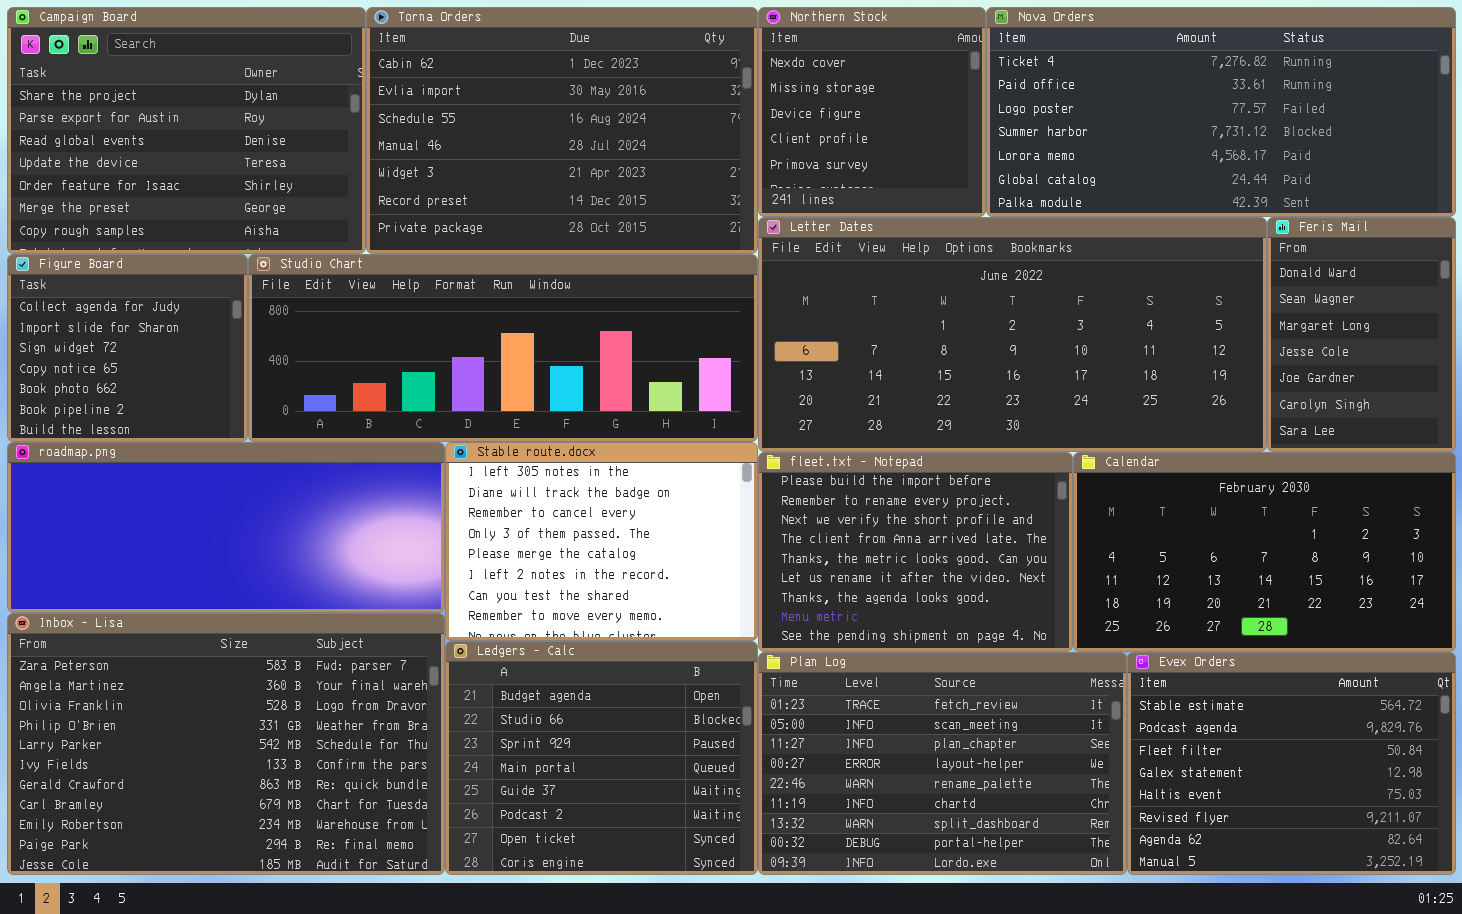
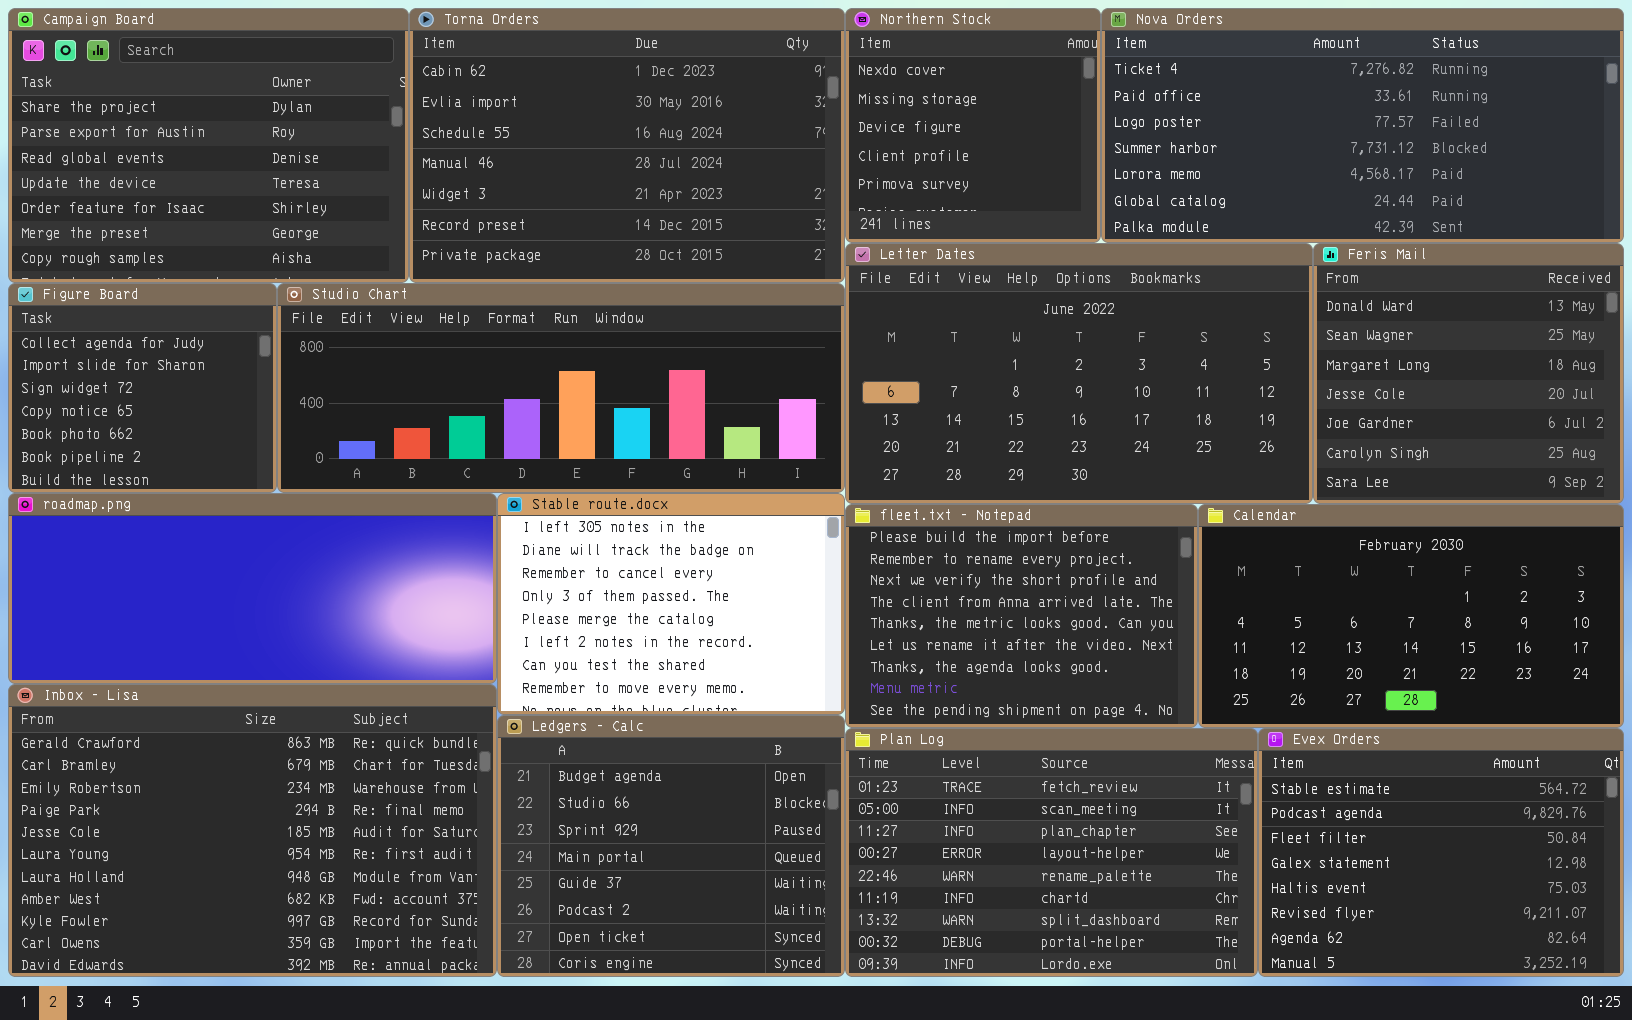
Letter Dates: [758,217,1267,452] -> [845,243,1313,504], resized
Feris Mail: [1267,217,1456,452] -> [1313,243,1624,504], resized
Inbox - Lisa: [7,613,445,875] -> [8,684,497,977], scrolled down 6 rows

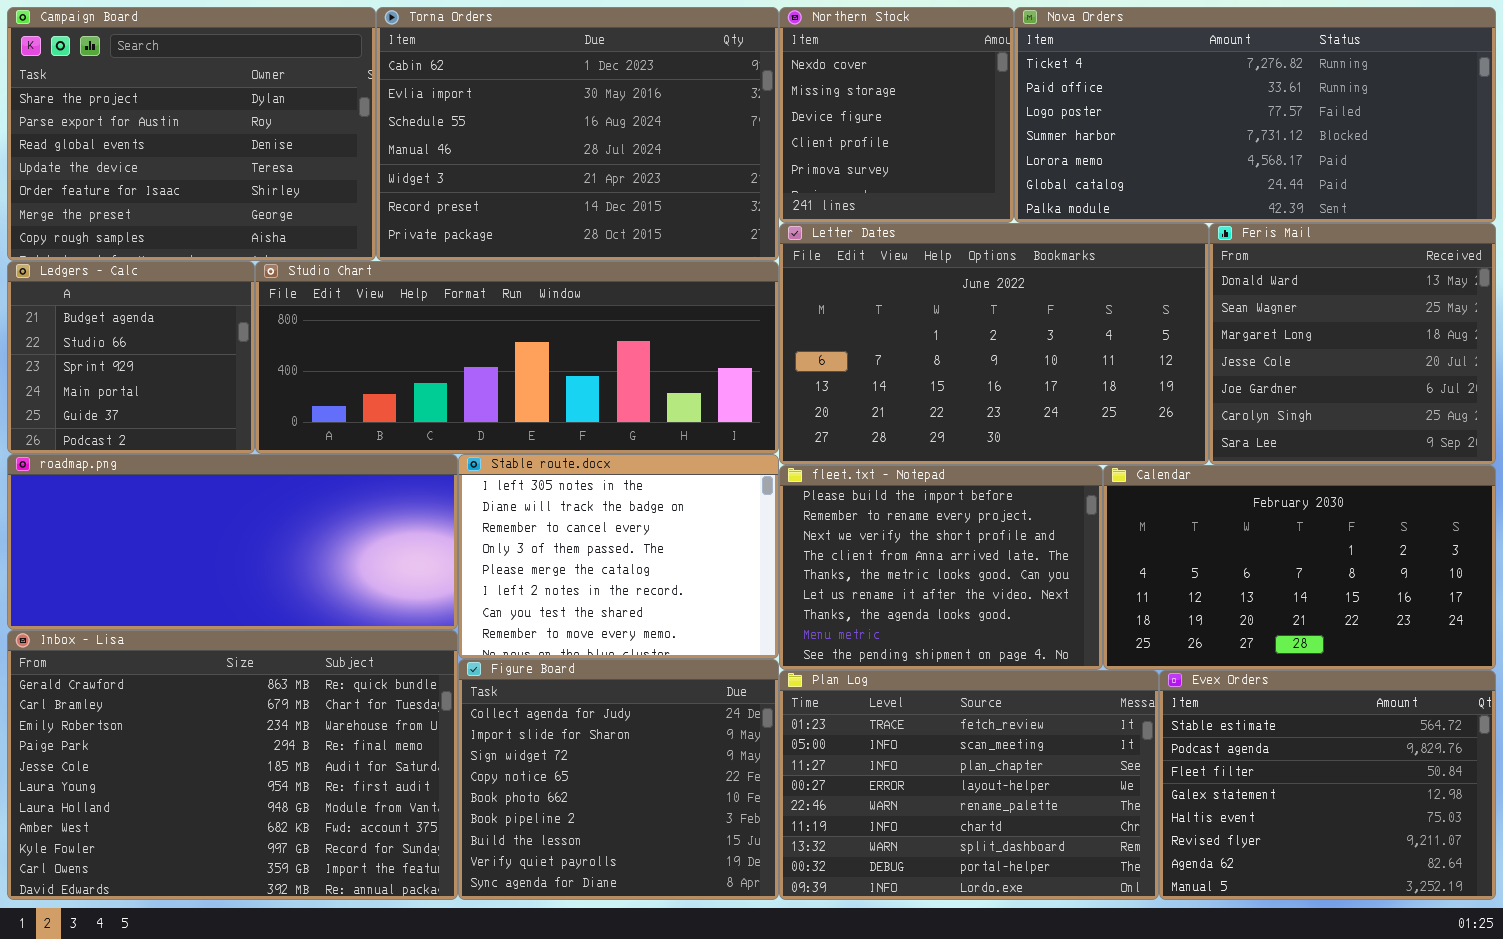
Figure Board: [8,283,277,493] -> [458,659,779,900], moved, resized
Ledgers - Calc: [497,715,845,977] -> [7,261,255,454], moved, resized

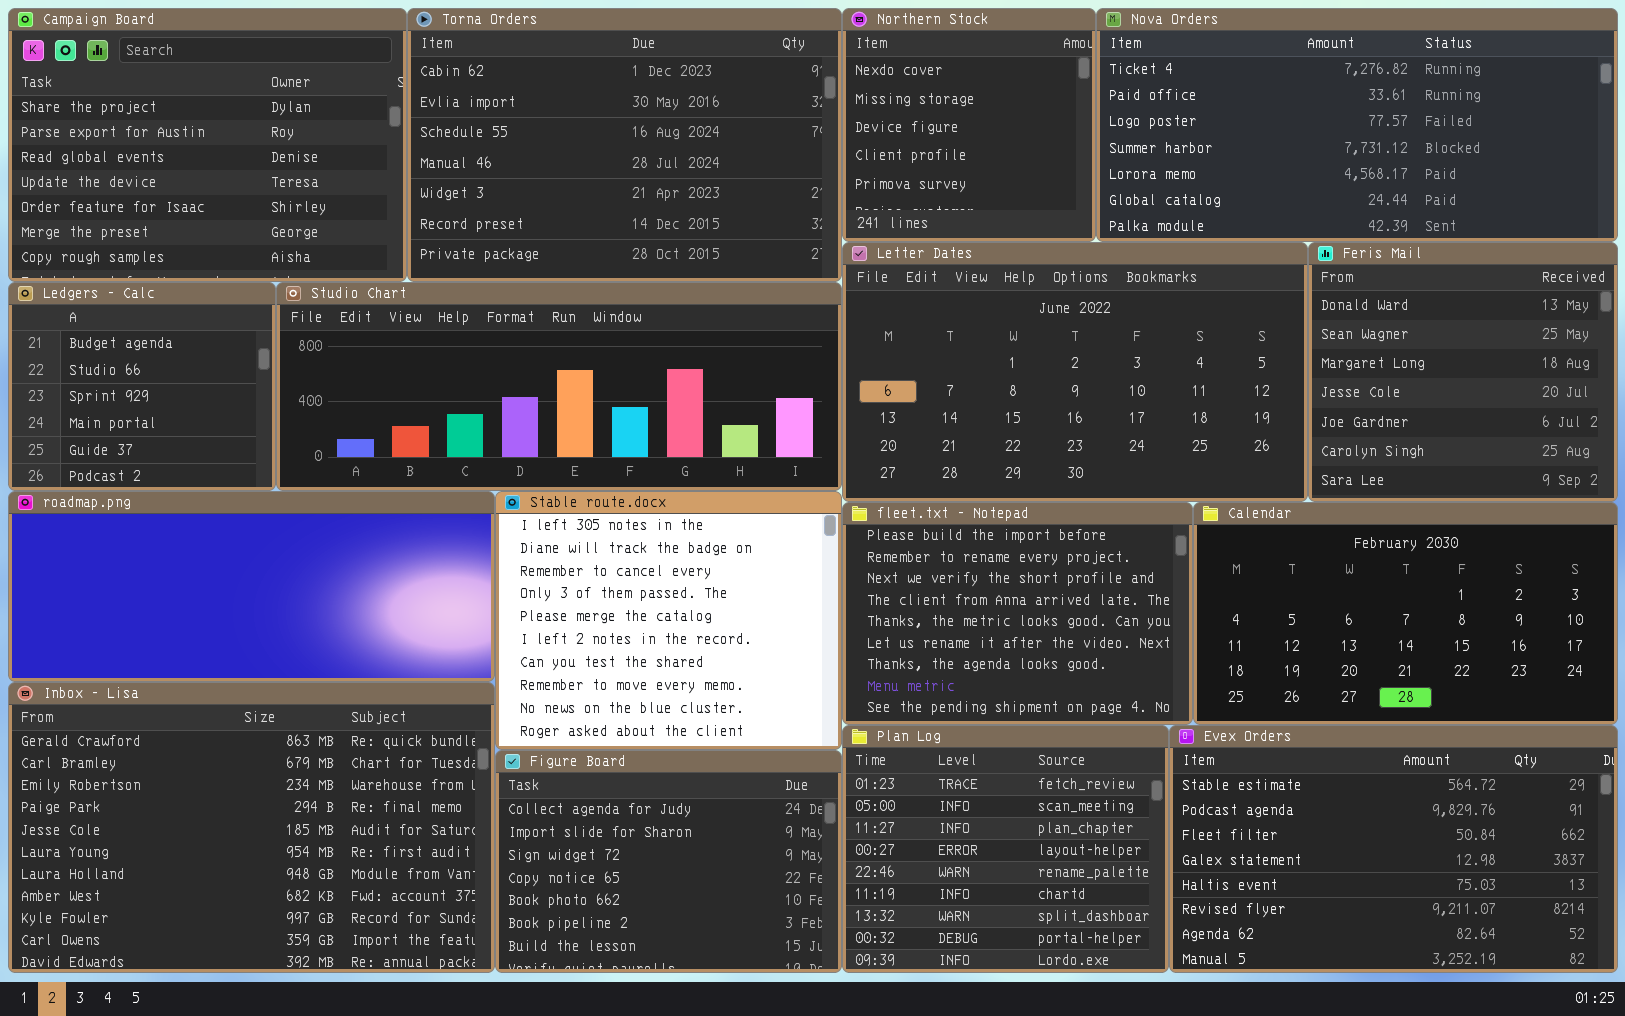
Stable route.docx: [458,454,779,659] -> [495,491,842,750], resized
Figure Board: [458,659,779,900] -> [495,750,842,973], resized
Plan Log: [779,670,1159,900] -> [842,725,1169,973], resized
Evex Orders: [1159,670,1496,900] -> [1169,725,1618,973], resized

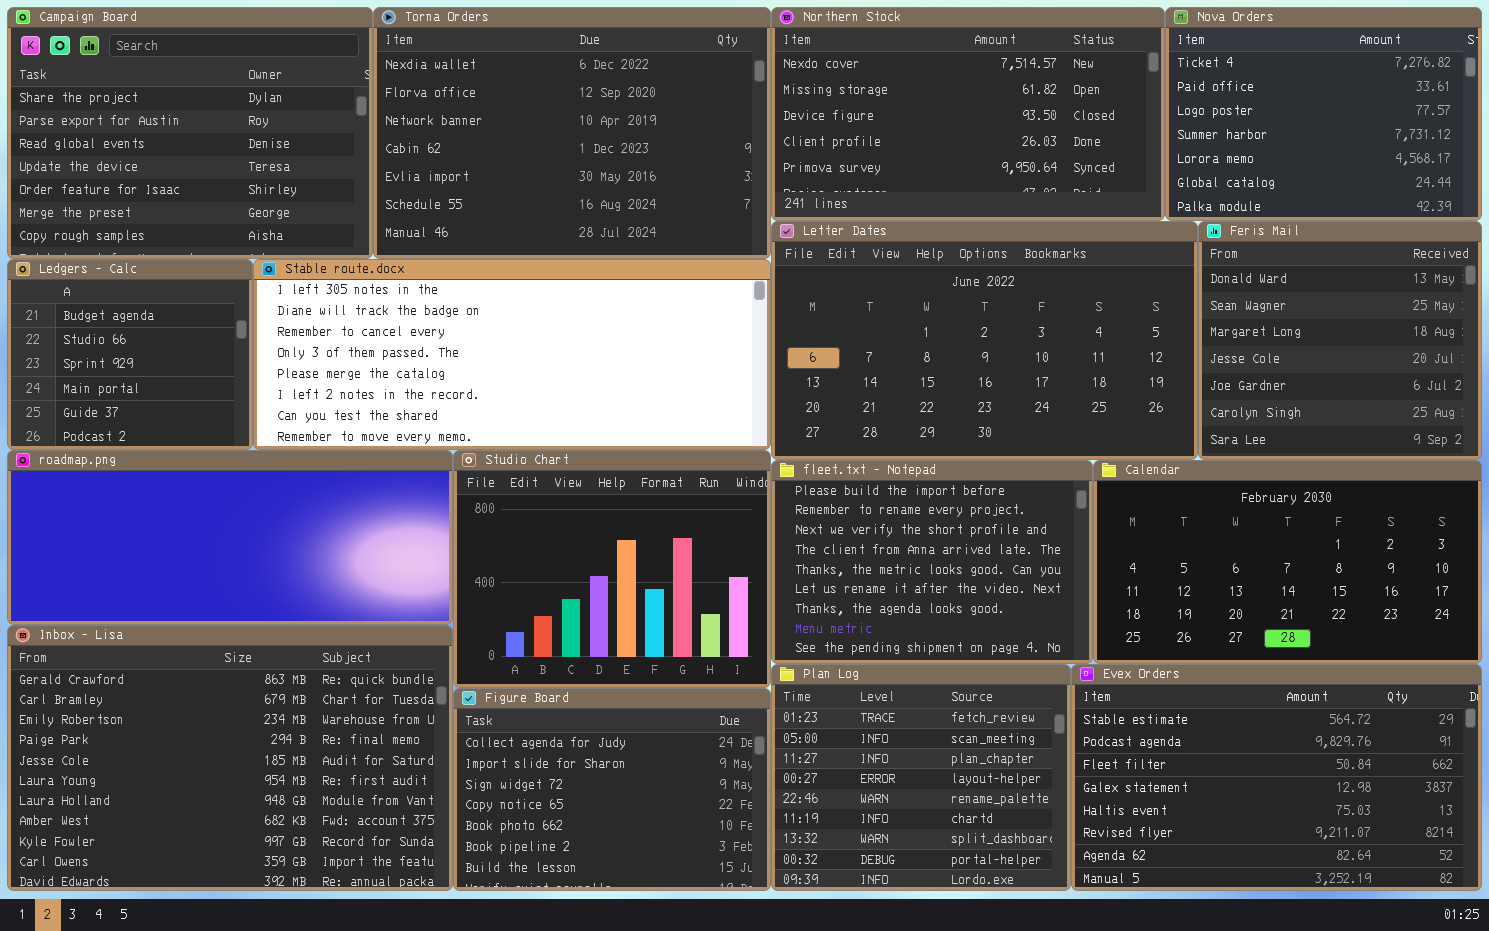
Torna Orders: [407,8,842,282] -> [373,7,771,259], scrolled up 3 rows
Northern Stock: [842,8,1096,242] -> [771,7,1165,221], resized
Nova Orders: [1096,8,1618,242] -> [1165,7,1482,221], resized
Studio Chart: [276,282,842,491] -> [453,450,771,688], moved, resized
Stable route.docx: [495,491,842,750] -> [253,259,771,450], moved, resized

